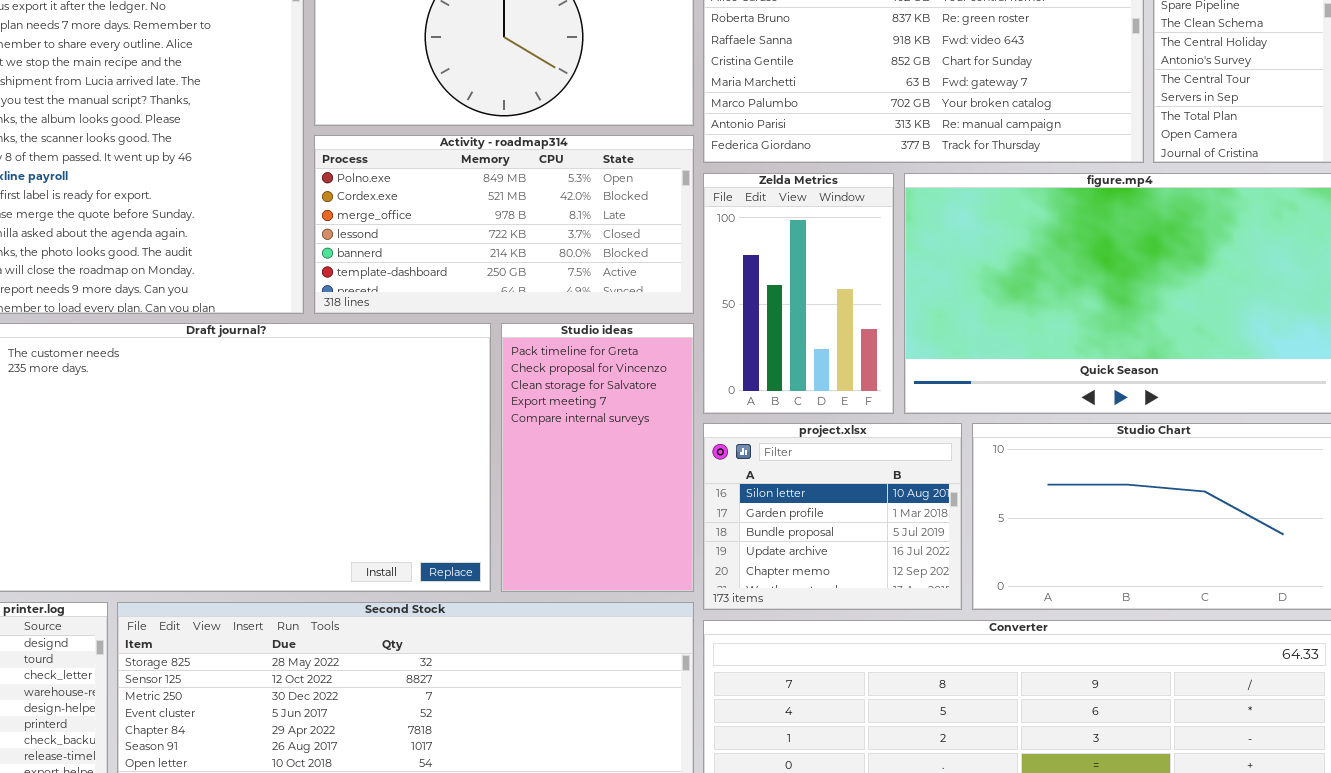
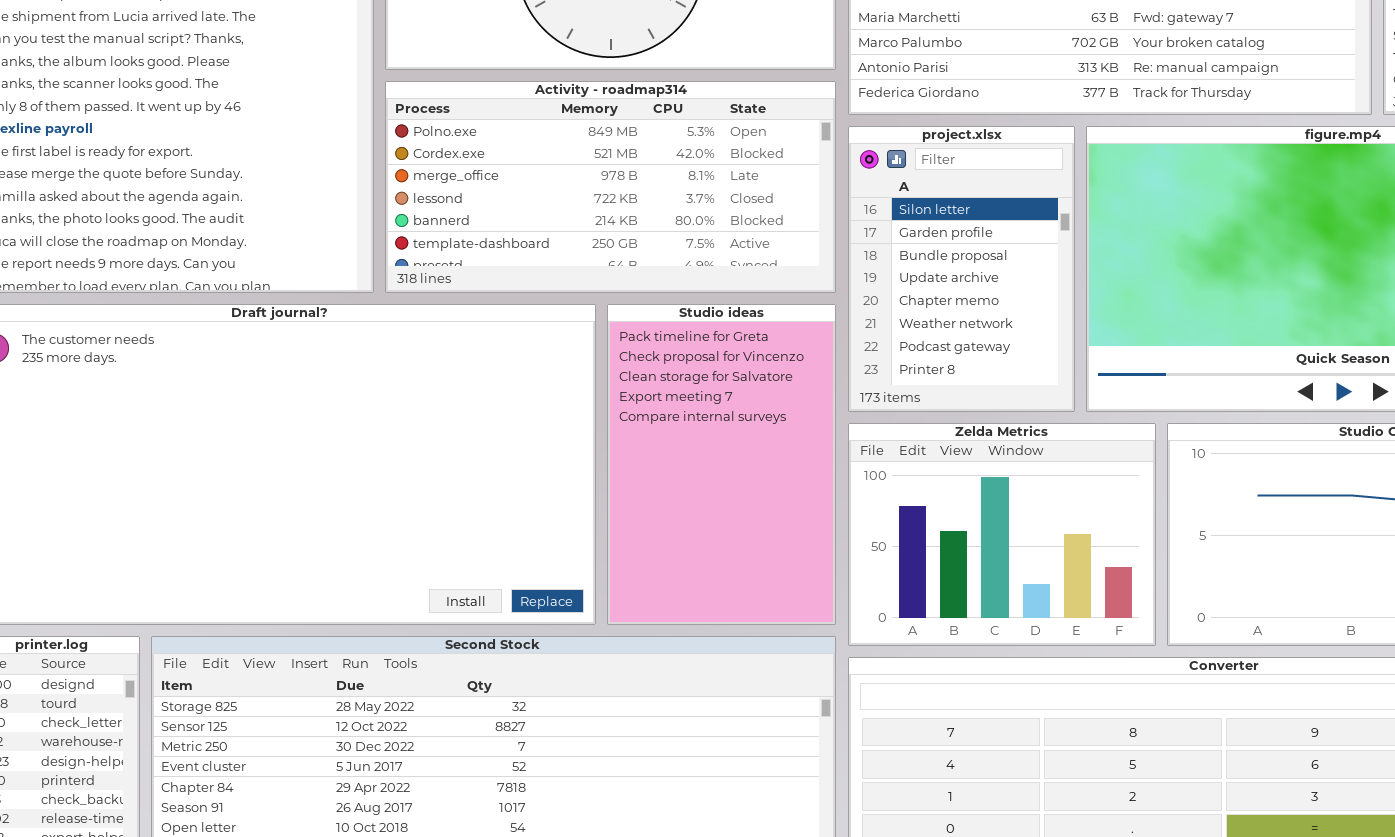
Zelda Metrics: [703,173,894,414] -> [848,423,1156,646], moved, resized
project.xlsx: [703,423,962,610] -> [848,126,1075,412], moved, resized

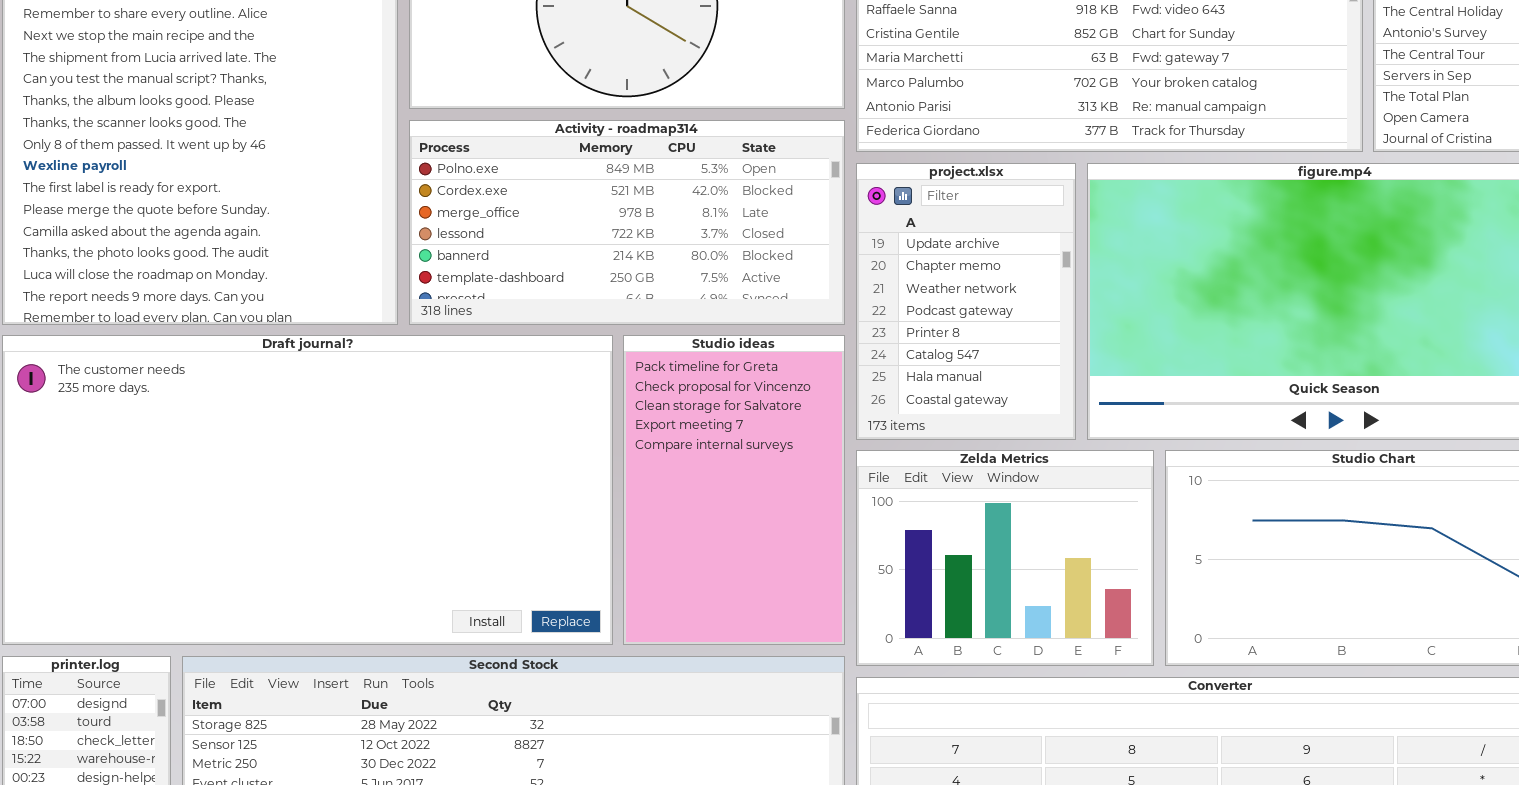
project.xlsx: [848,126,1075,412] -> [856,163,1076,440], scrolled down 3 rows

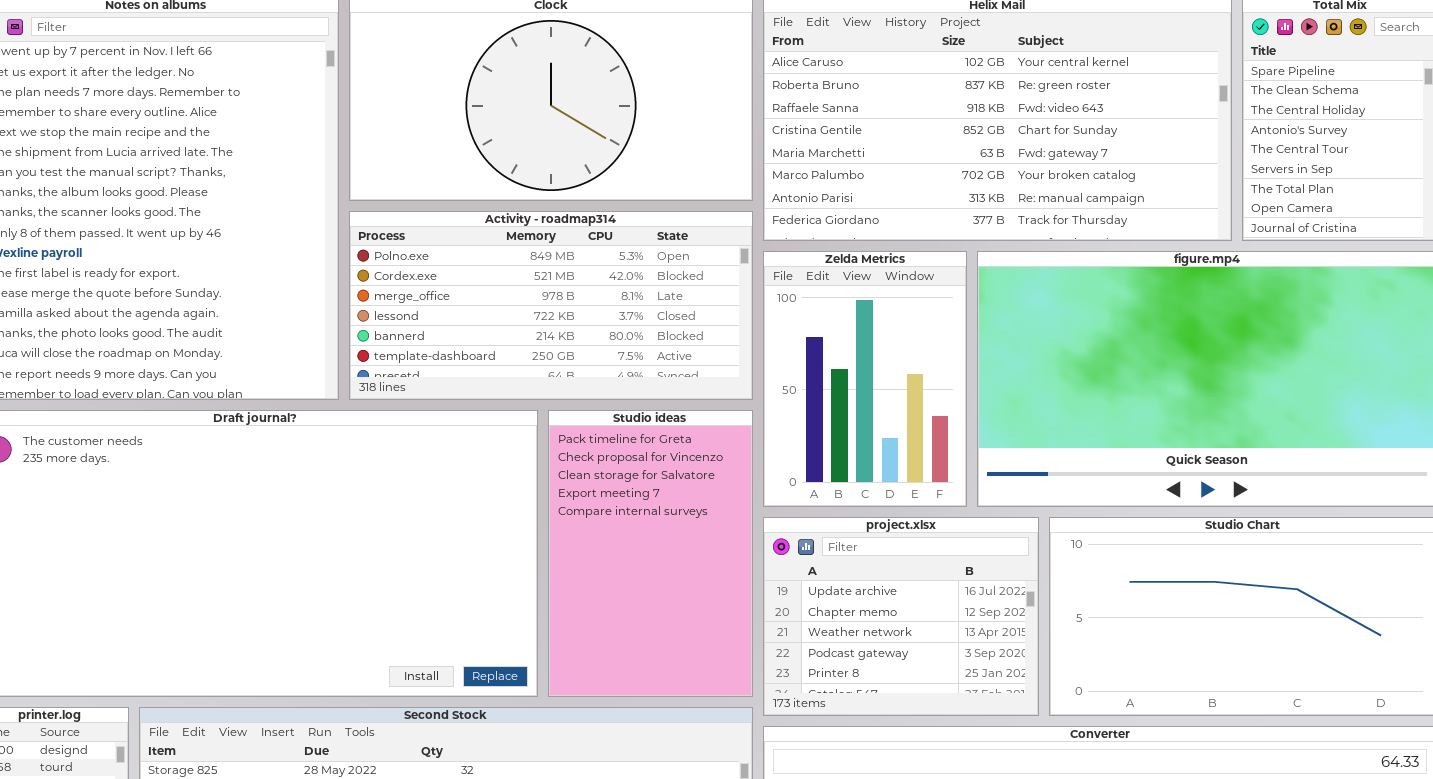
project.xlsx: [856,163,1076,440] -> [763,517,1039,716], moved, resized
Zelda Metrics: [856,450,1154,666] -> [763,251,967,507], moved, resized

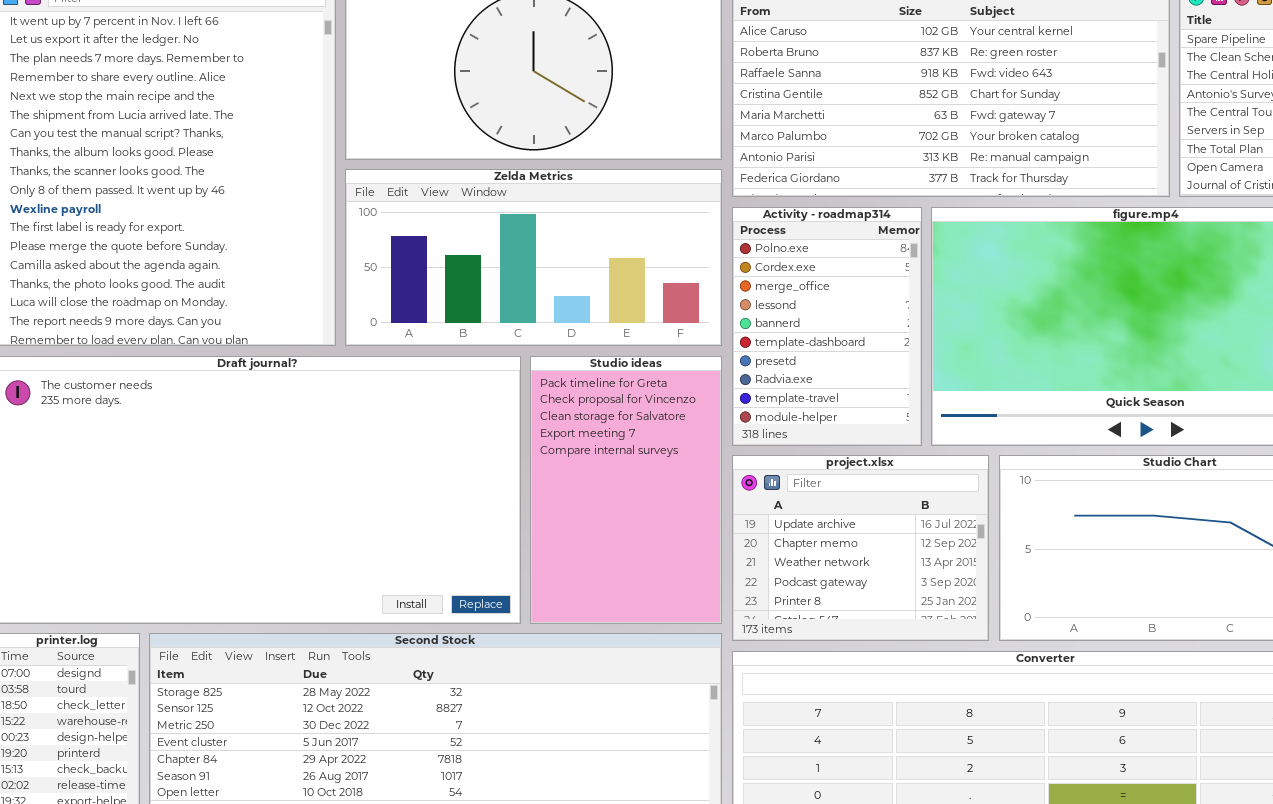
Activity - roadmap314: [349,211,753,400] -> [732,207,922,446], moved, resized
Zelda Metrics: [763,251,967,507] -> [345,169,722,346], moved, resized

